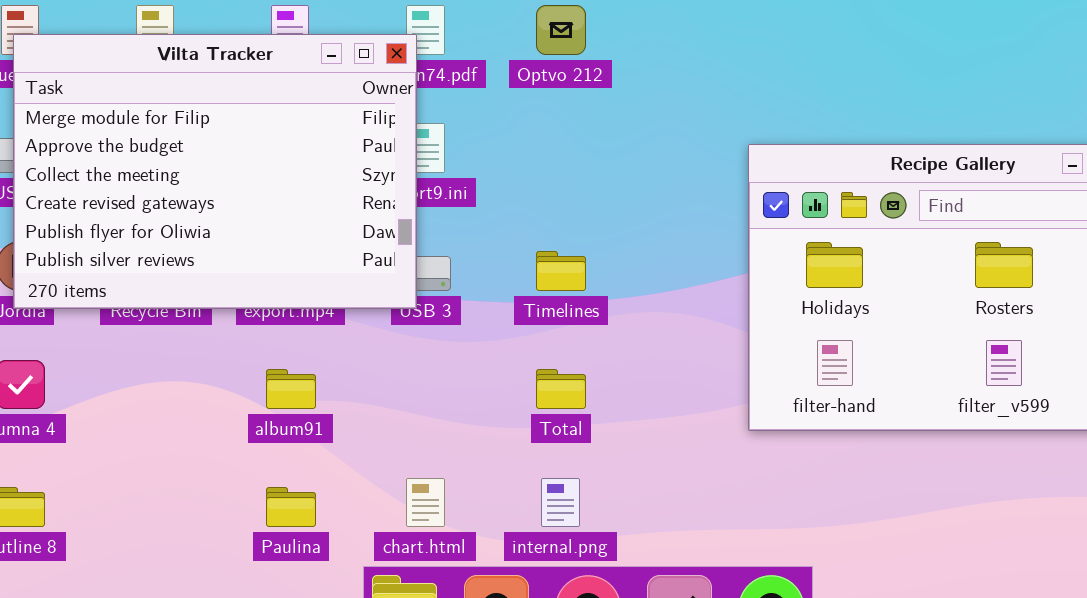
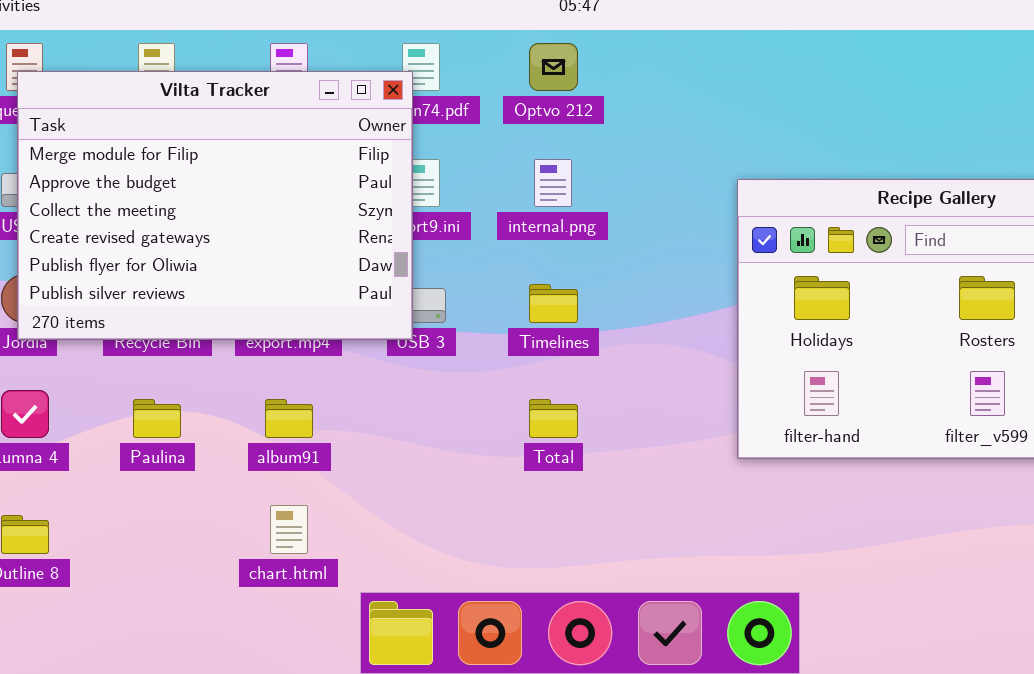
chart.html: [406,478,445,527] -> [270,505,308,554], moved
internal.png: [541,478,580,527] -> [534,159,572,207], moved
Paulina: [266,487,316,527] -> [133,399,181,438], moved

